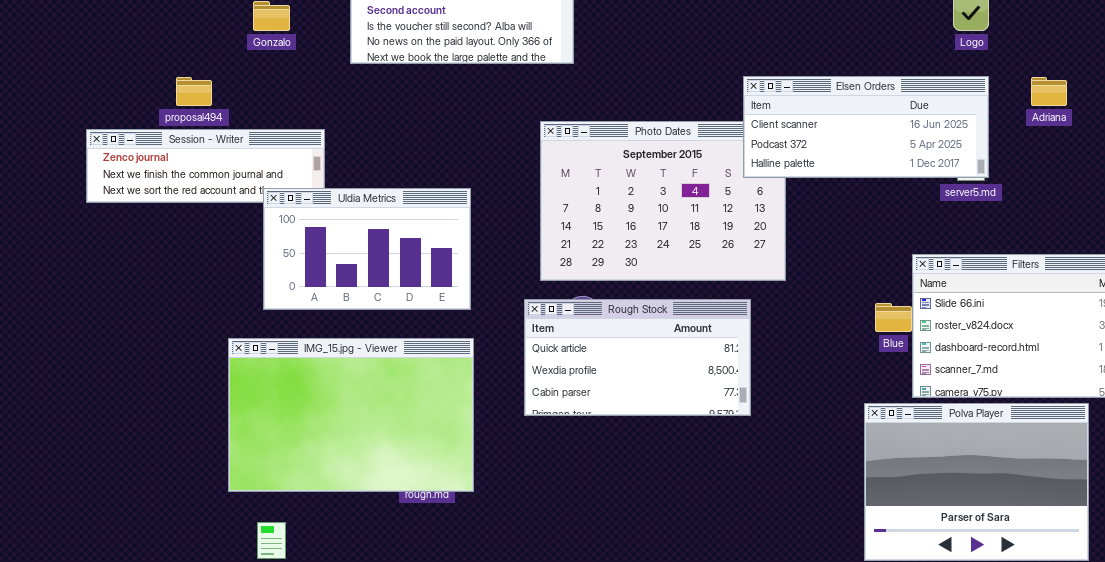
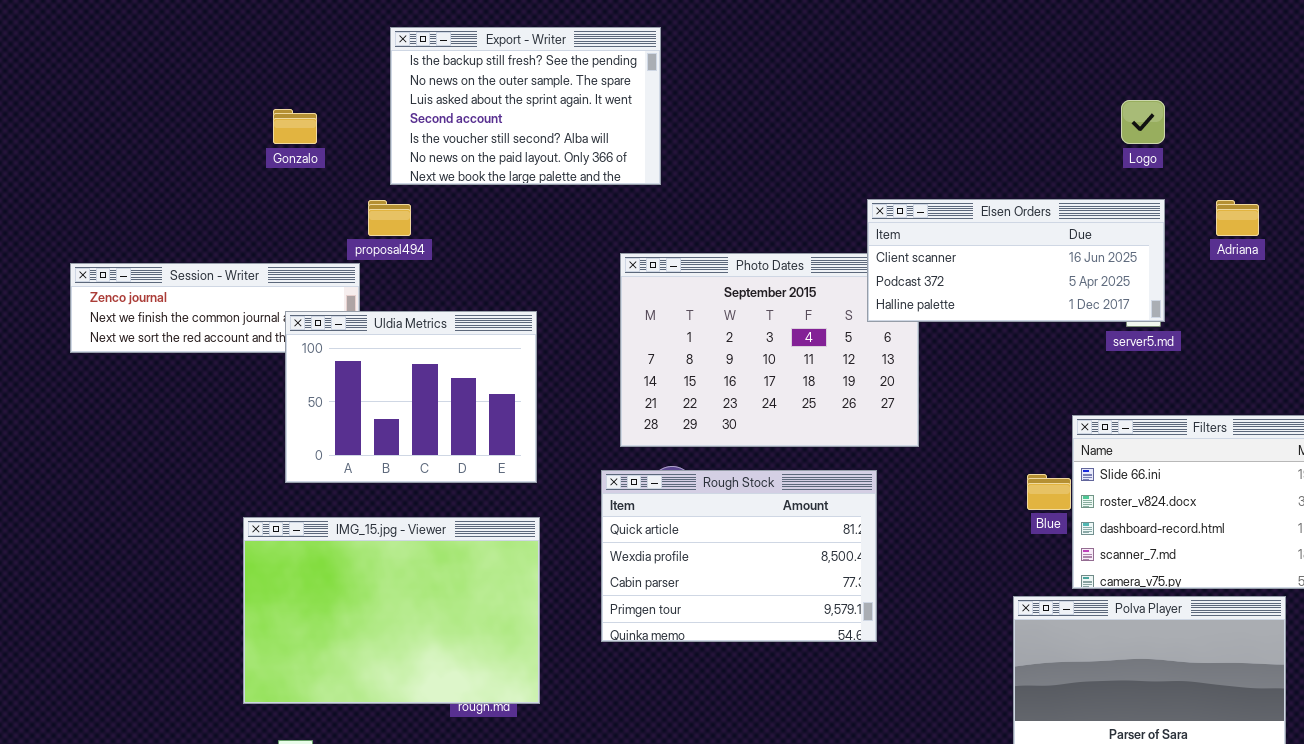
proposal494: [176,77,212,106] -> [368,200,411,236], moved
Uldia Metrics: [263,188,471,310] -> [285,311,537,483], resized
Rough Stock: [524,299,751,416] -> [601,470,877,642], resized

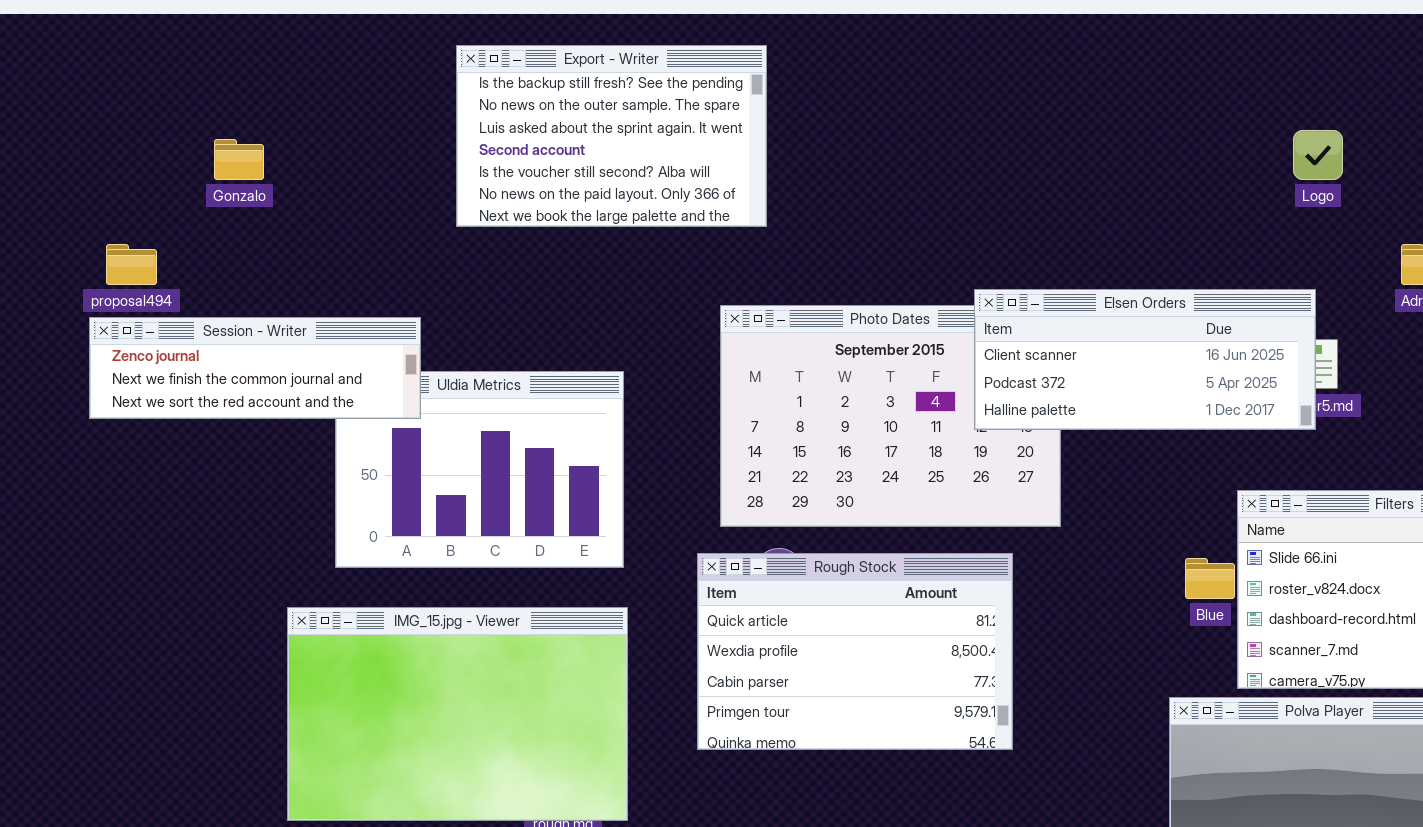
Gonzalo: [273,109,317,144] -> [214,139,264,180], moved
Elsen Orders: [867,199,1165,322] -> [974,289,1316,430], moved
proposal494: [368,200,411,236] -> [106,244,157,285], moved
Session - Writer: [70,263,360,353] -> [89,317,421,419], raised

